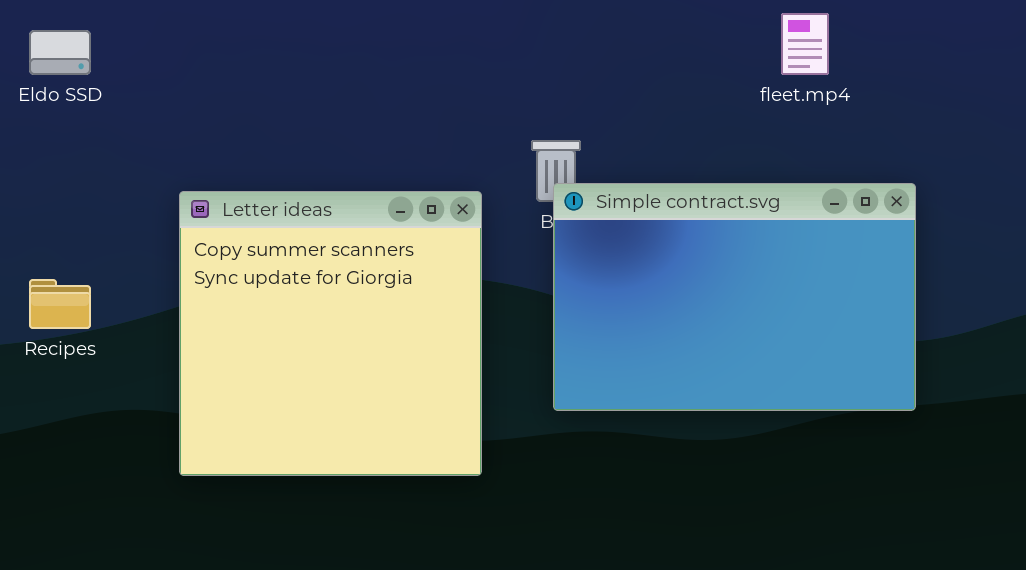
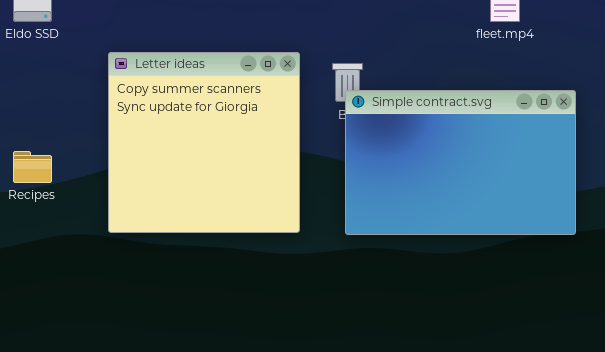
Letter ideas: [179,191,482,476] -> [108,52,300,233], moved

